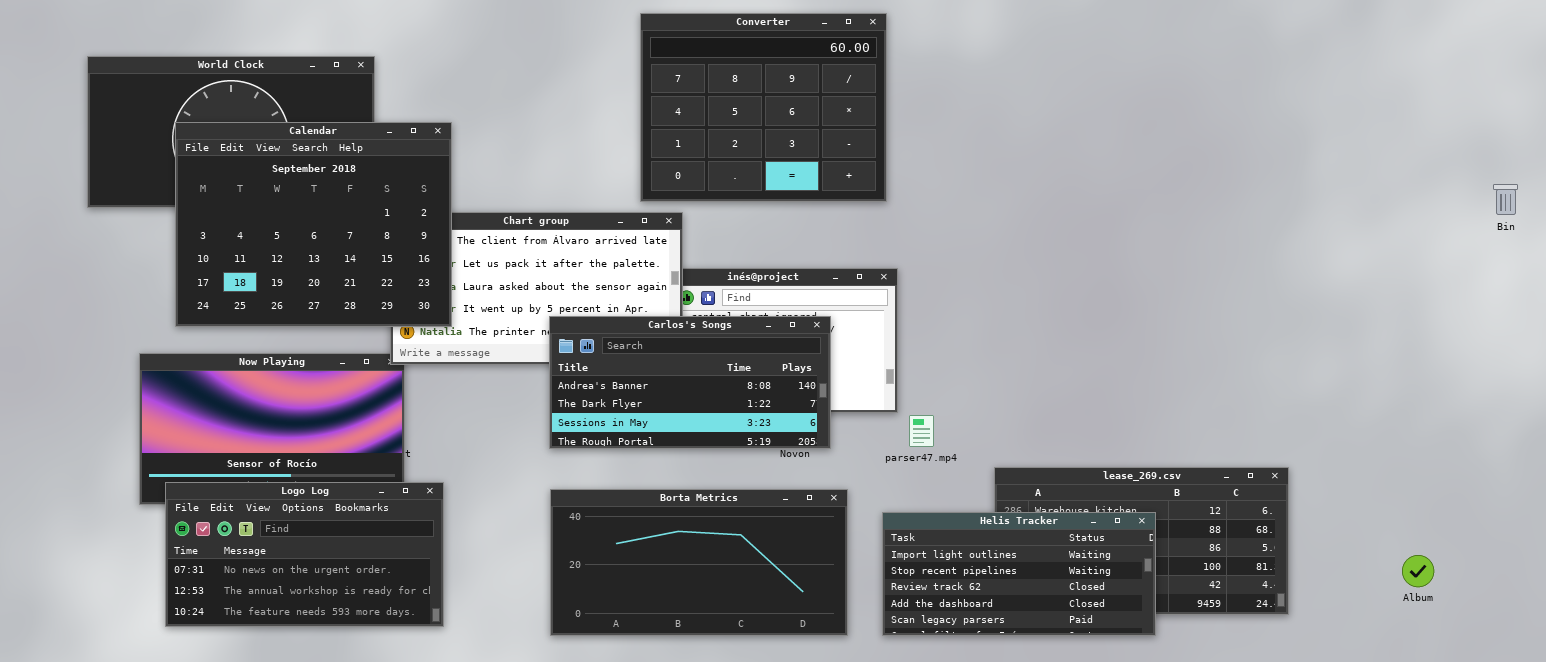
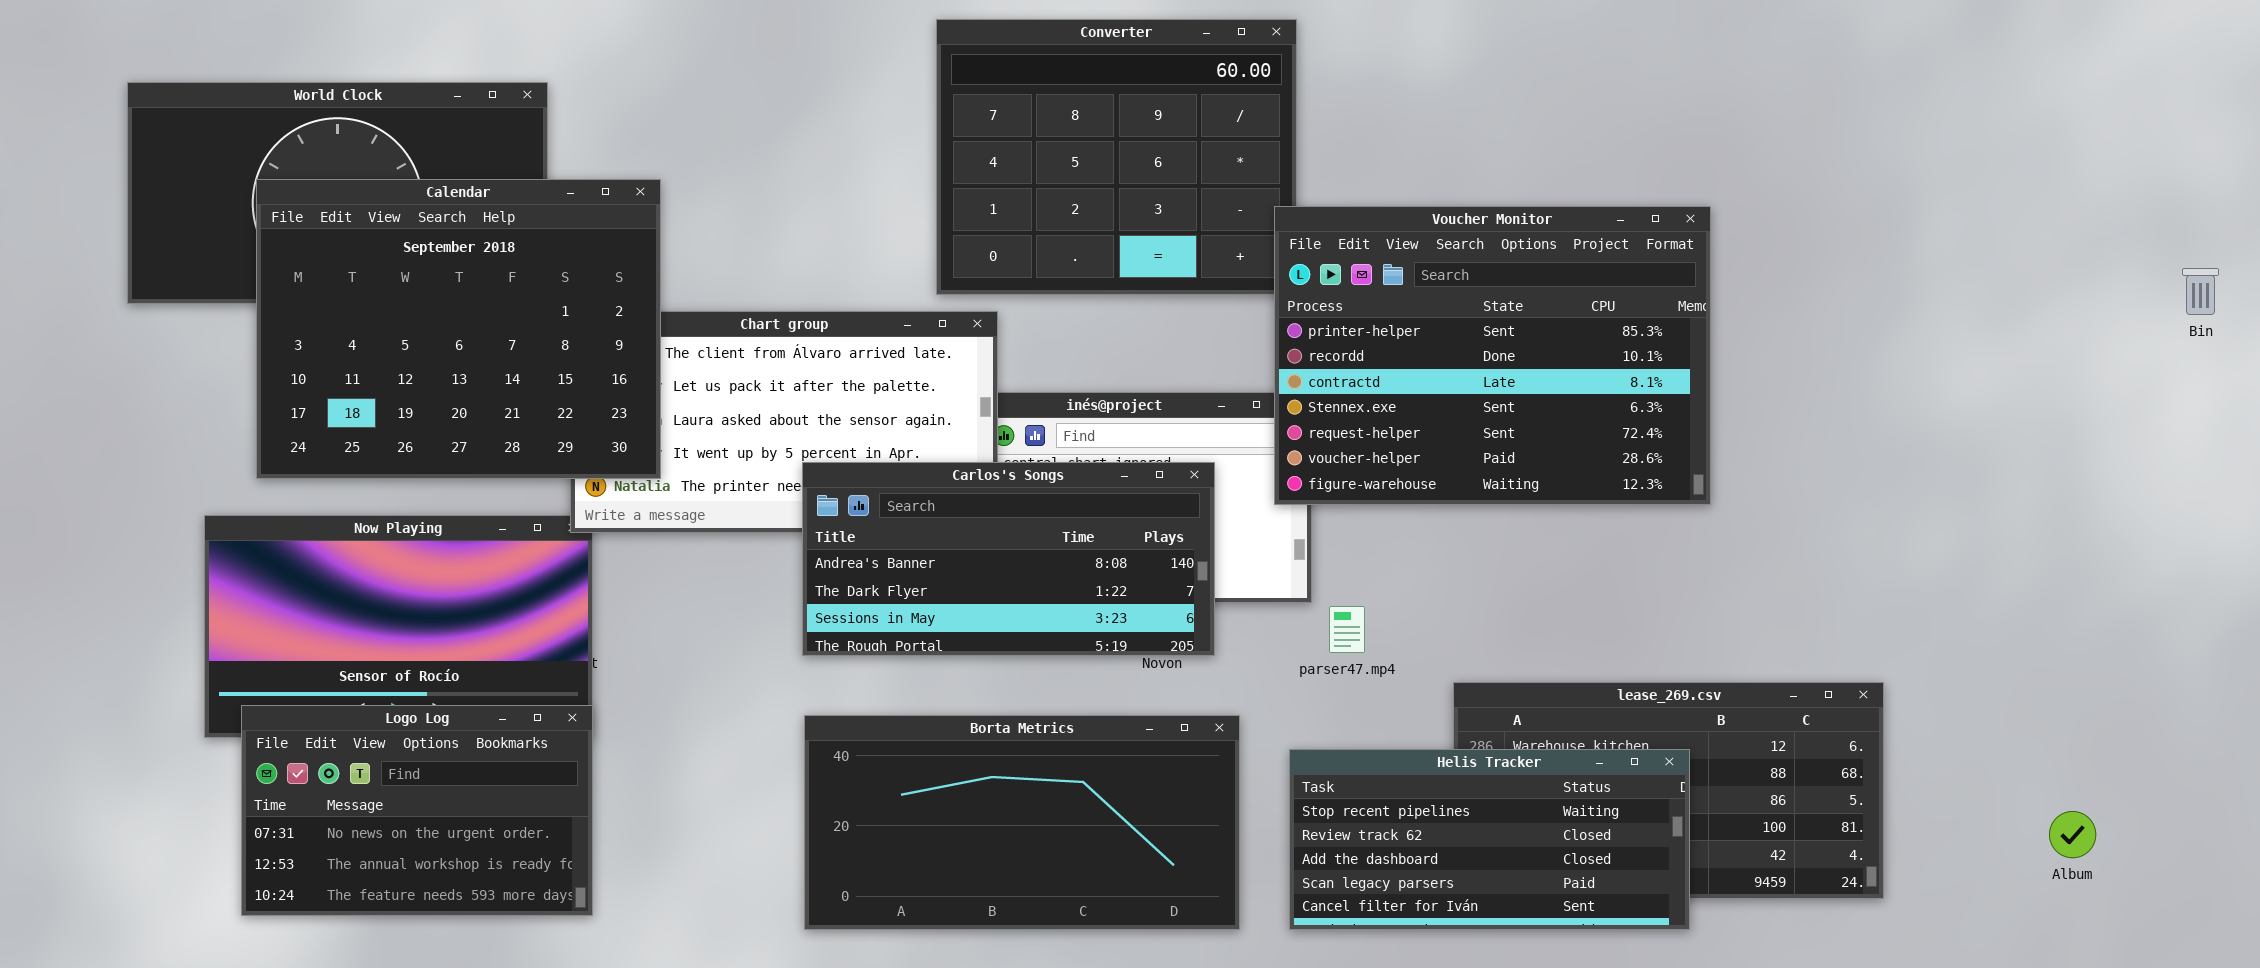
Voucher Monitor: none -> [1274,206,1711,505], opened
Logo Log: [165,482,444,627] -> [241,705,593,916], resized
Helis Tracker: [882,512,1156,636] -> [1289,749,1690,930], scrolled down 1 row

